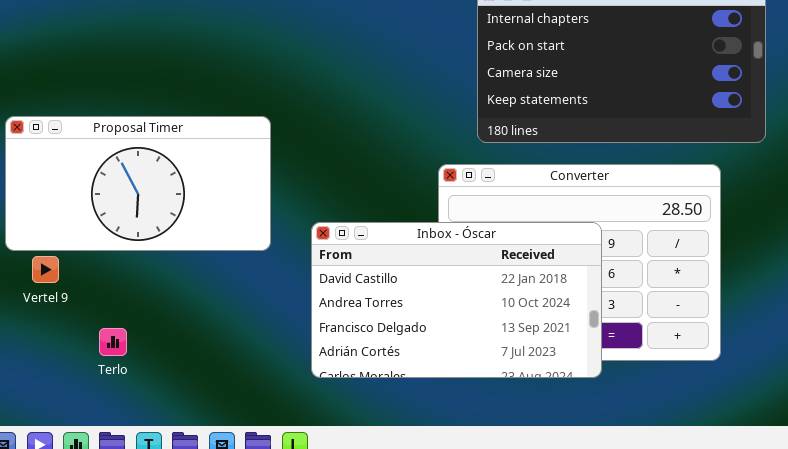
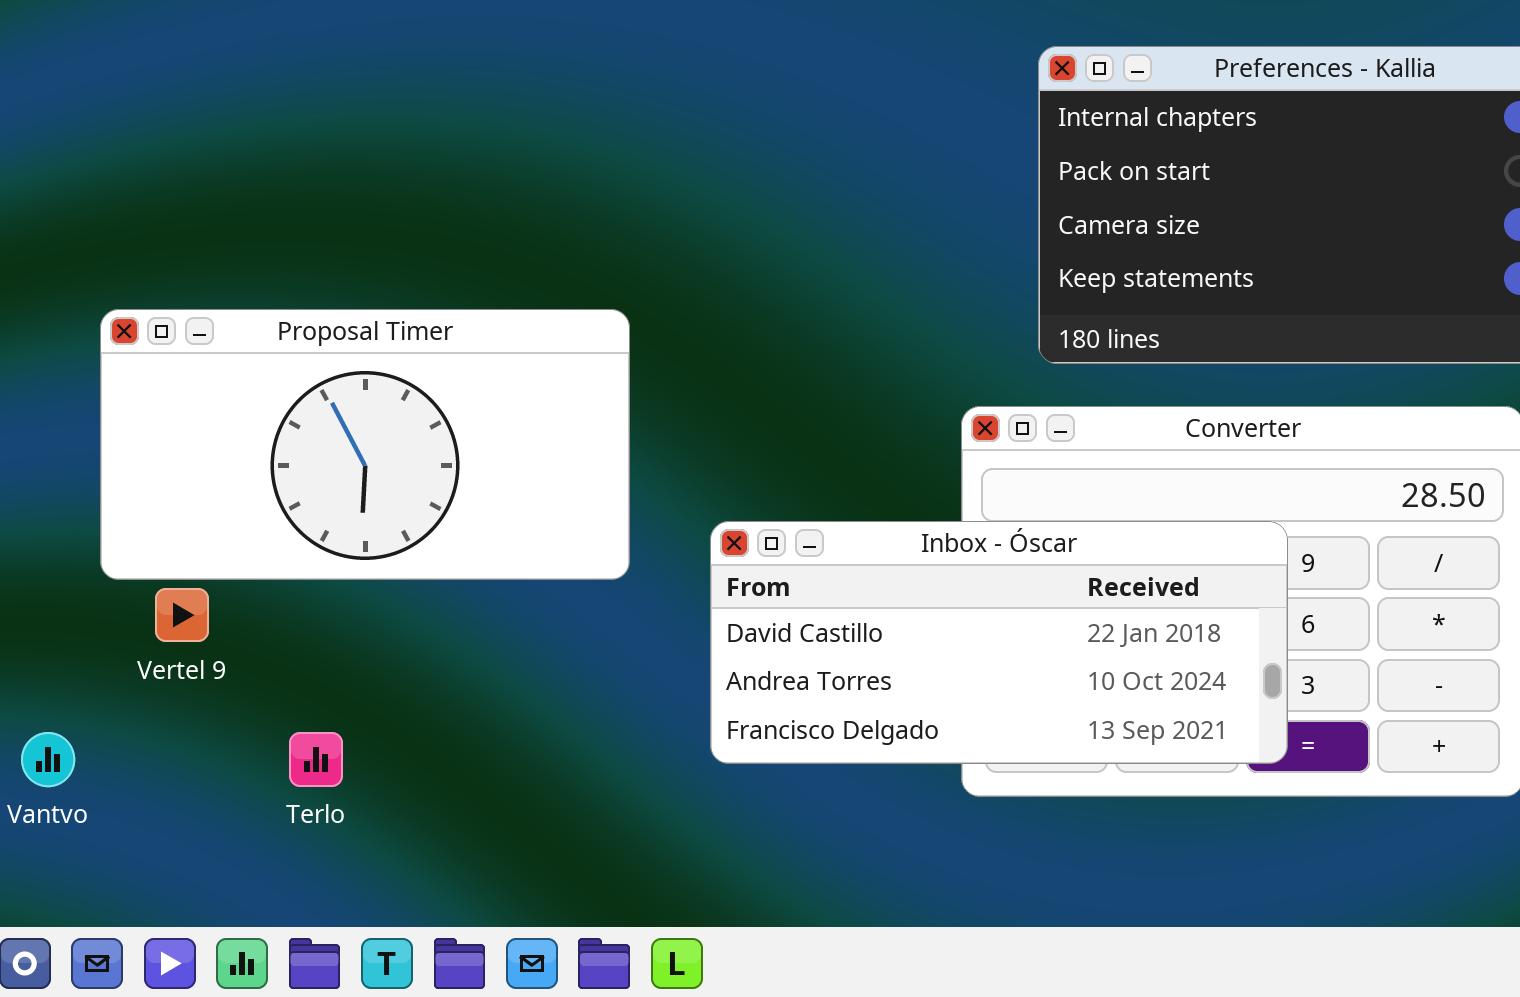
Inbox - Óscar: [311,222,602,378] -> [710,521,1288,764], resized

